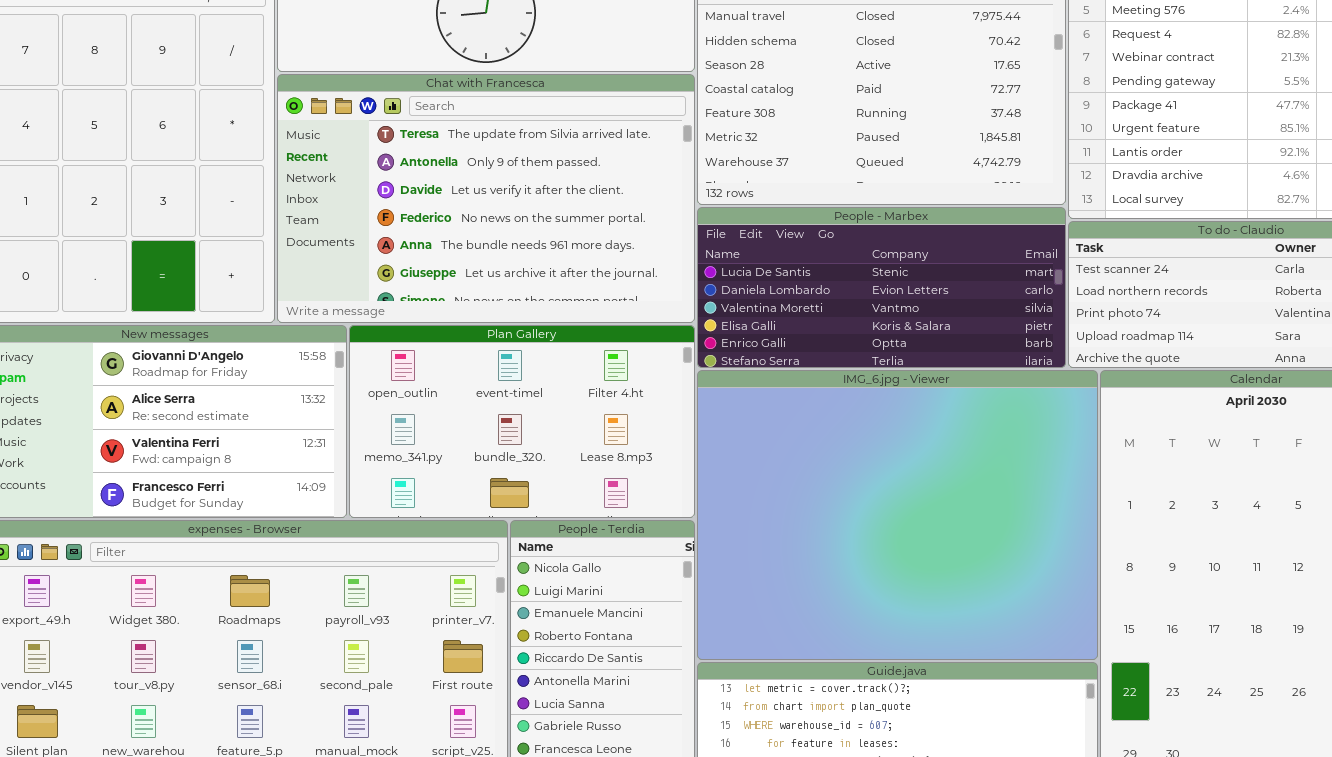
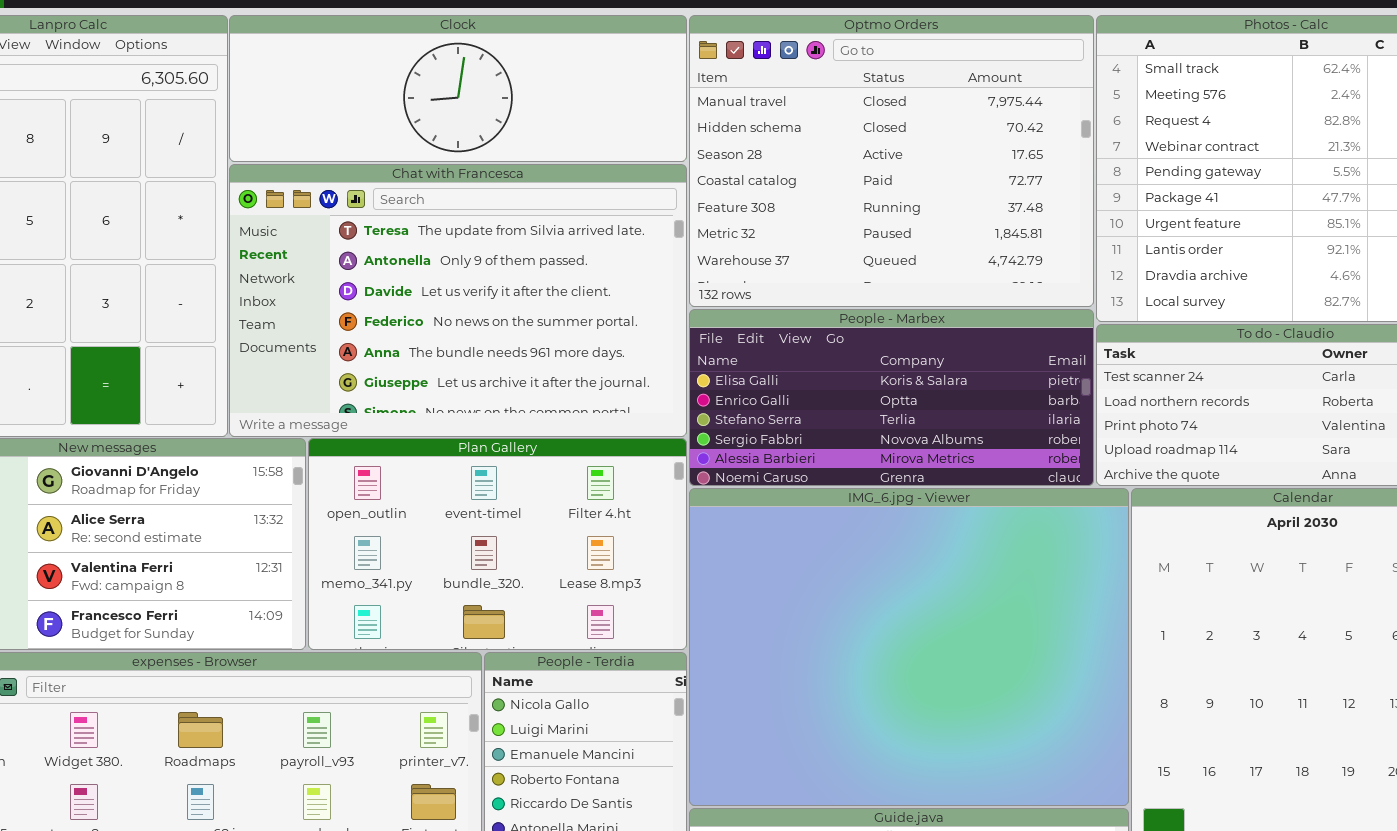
People - Marbex: [697,207,1066,368] -> [689,309,1094,486], scrolled down 3 rows

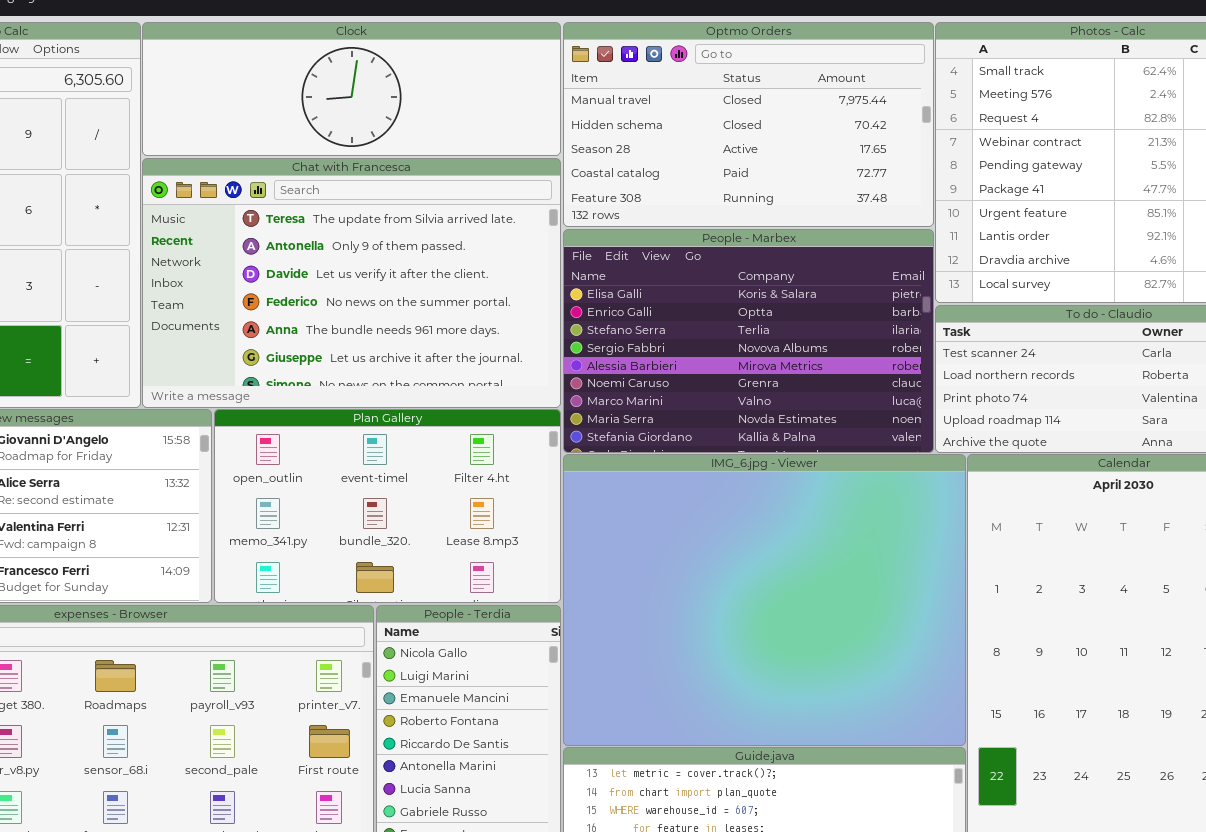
Optmo Orders: [689,15,1094,307] -> [563,22,934,227], resized
People - Marbex: [689,309,1094,486] -> [563,229,934,453], resized

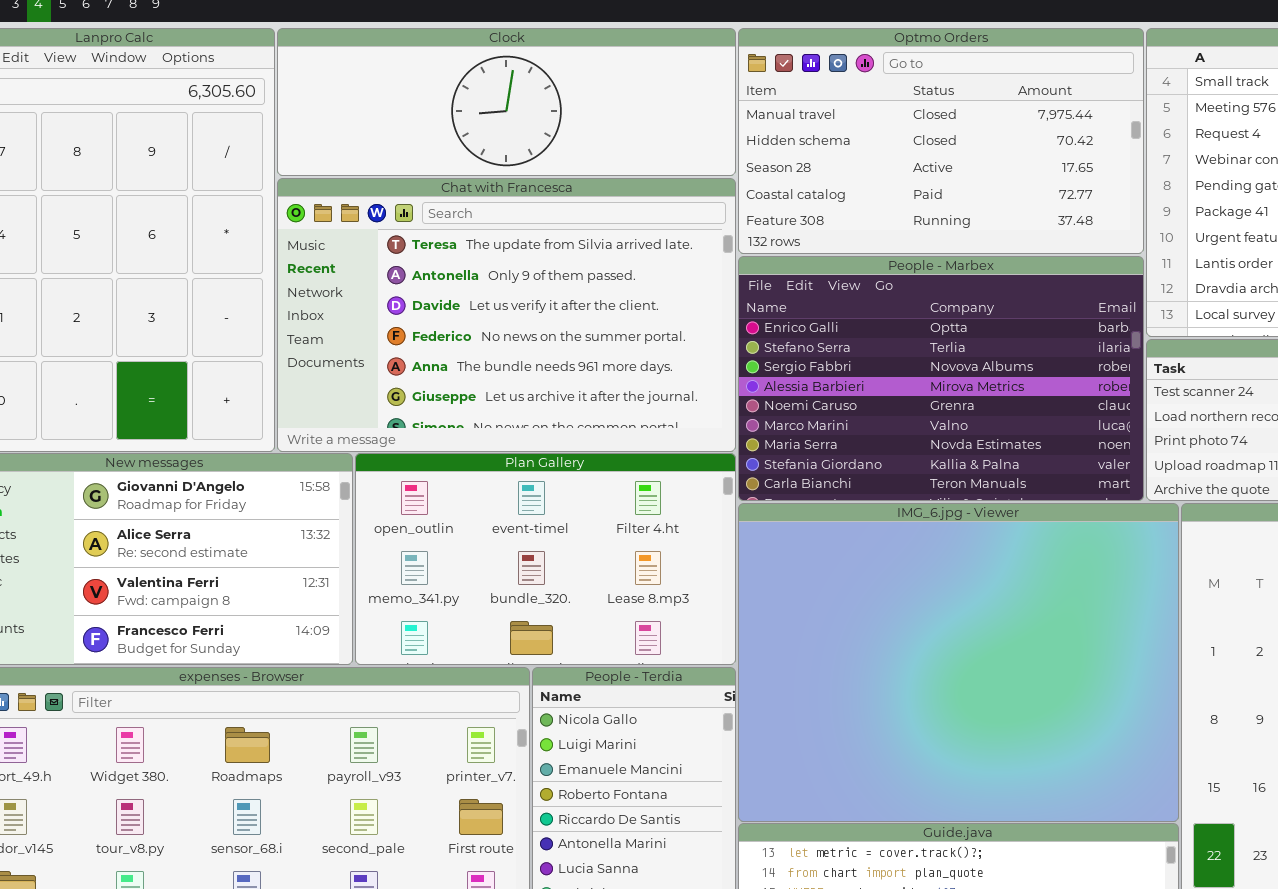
People - Marbex: [563,229,934,453] -> [738,256,1144,501], scrolled down 1 row

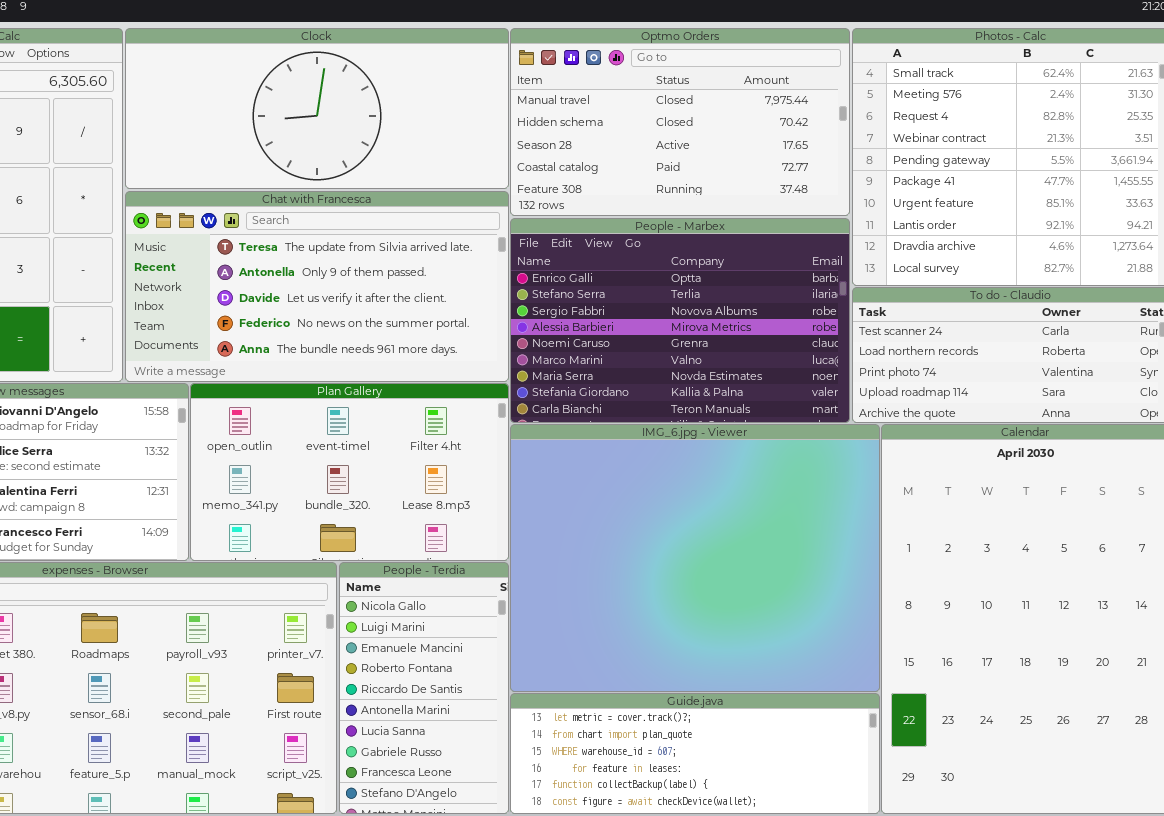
Clock: [277,28,736,176] -> [125,28,509,189], resized
Chat with Francesca: [277,178,736,452] -> [125,191,509,382], resized

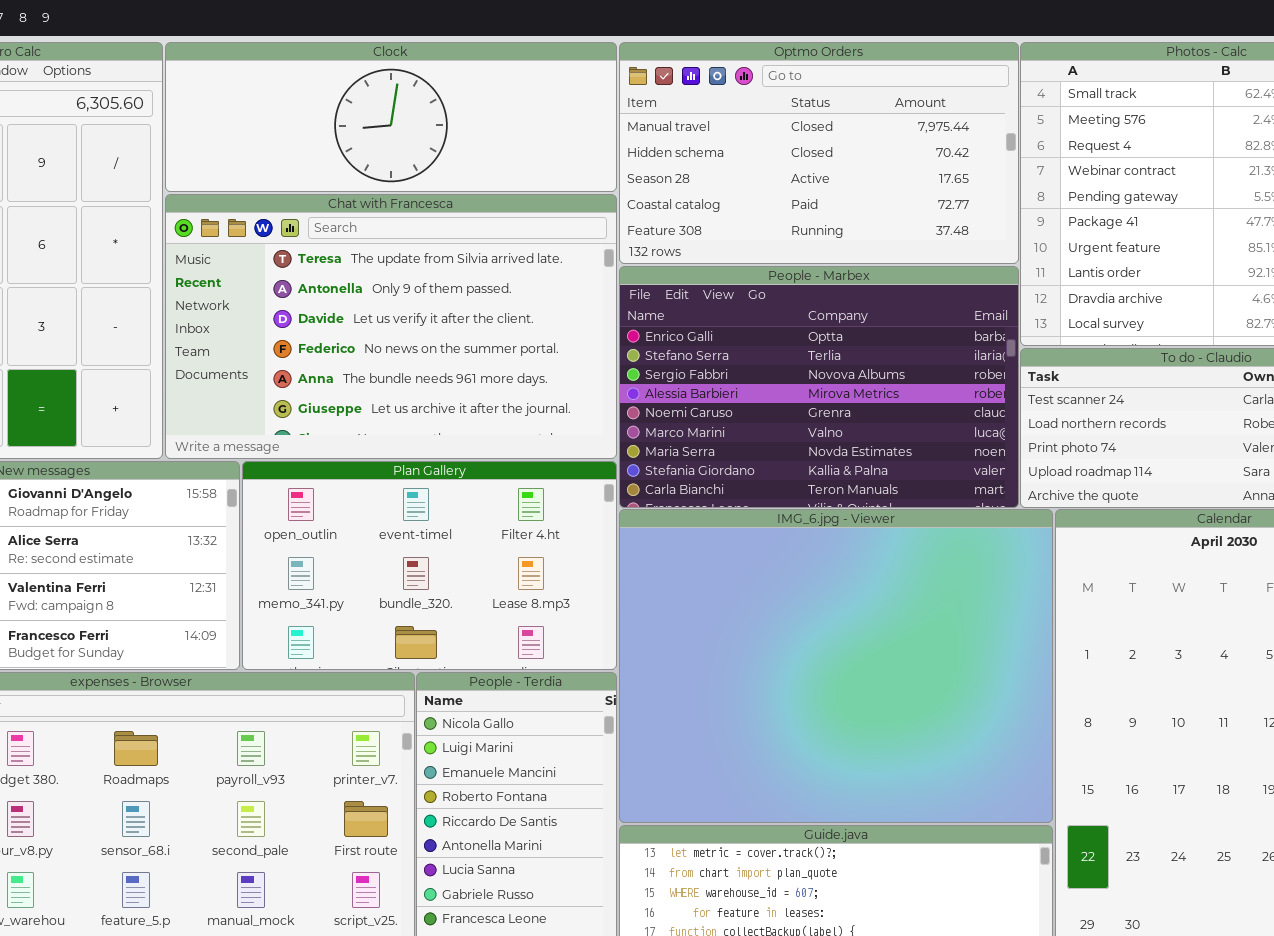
Clock: [125,28,509,189] -> [165,42,617,192], resized
Chat with Francesca: [125,191,509,382] -> [165,194,617,459], resized

